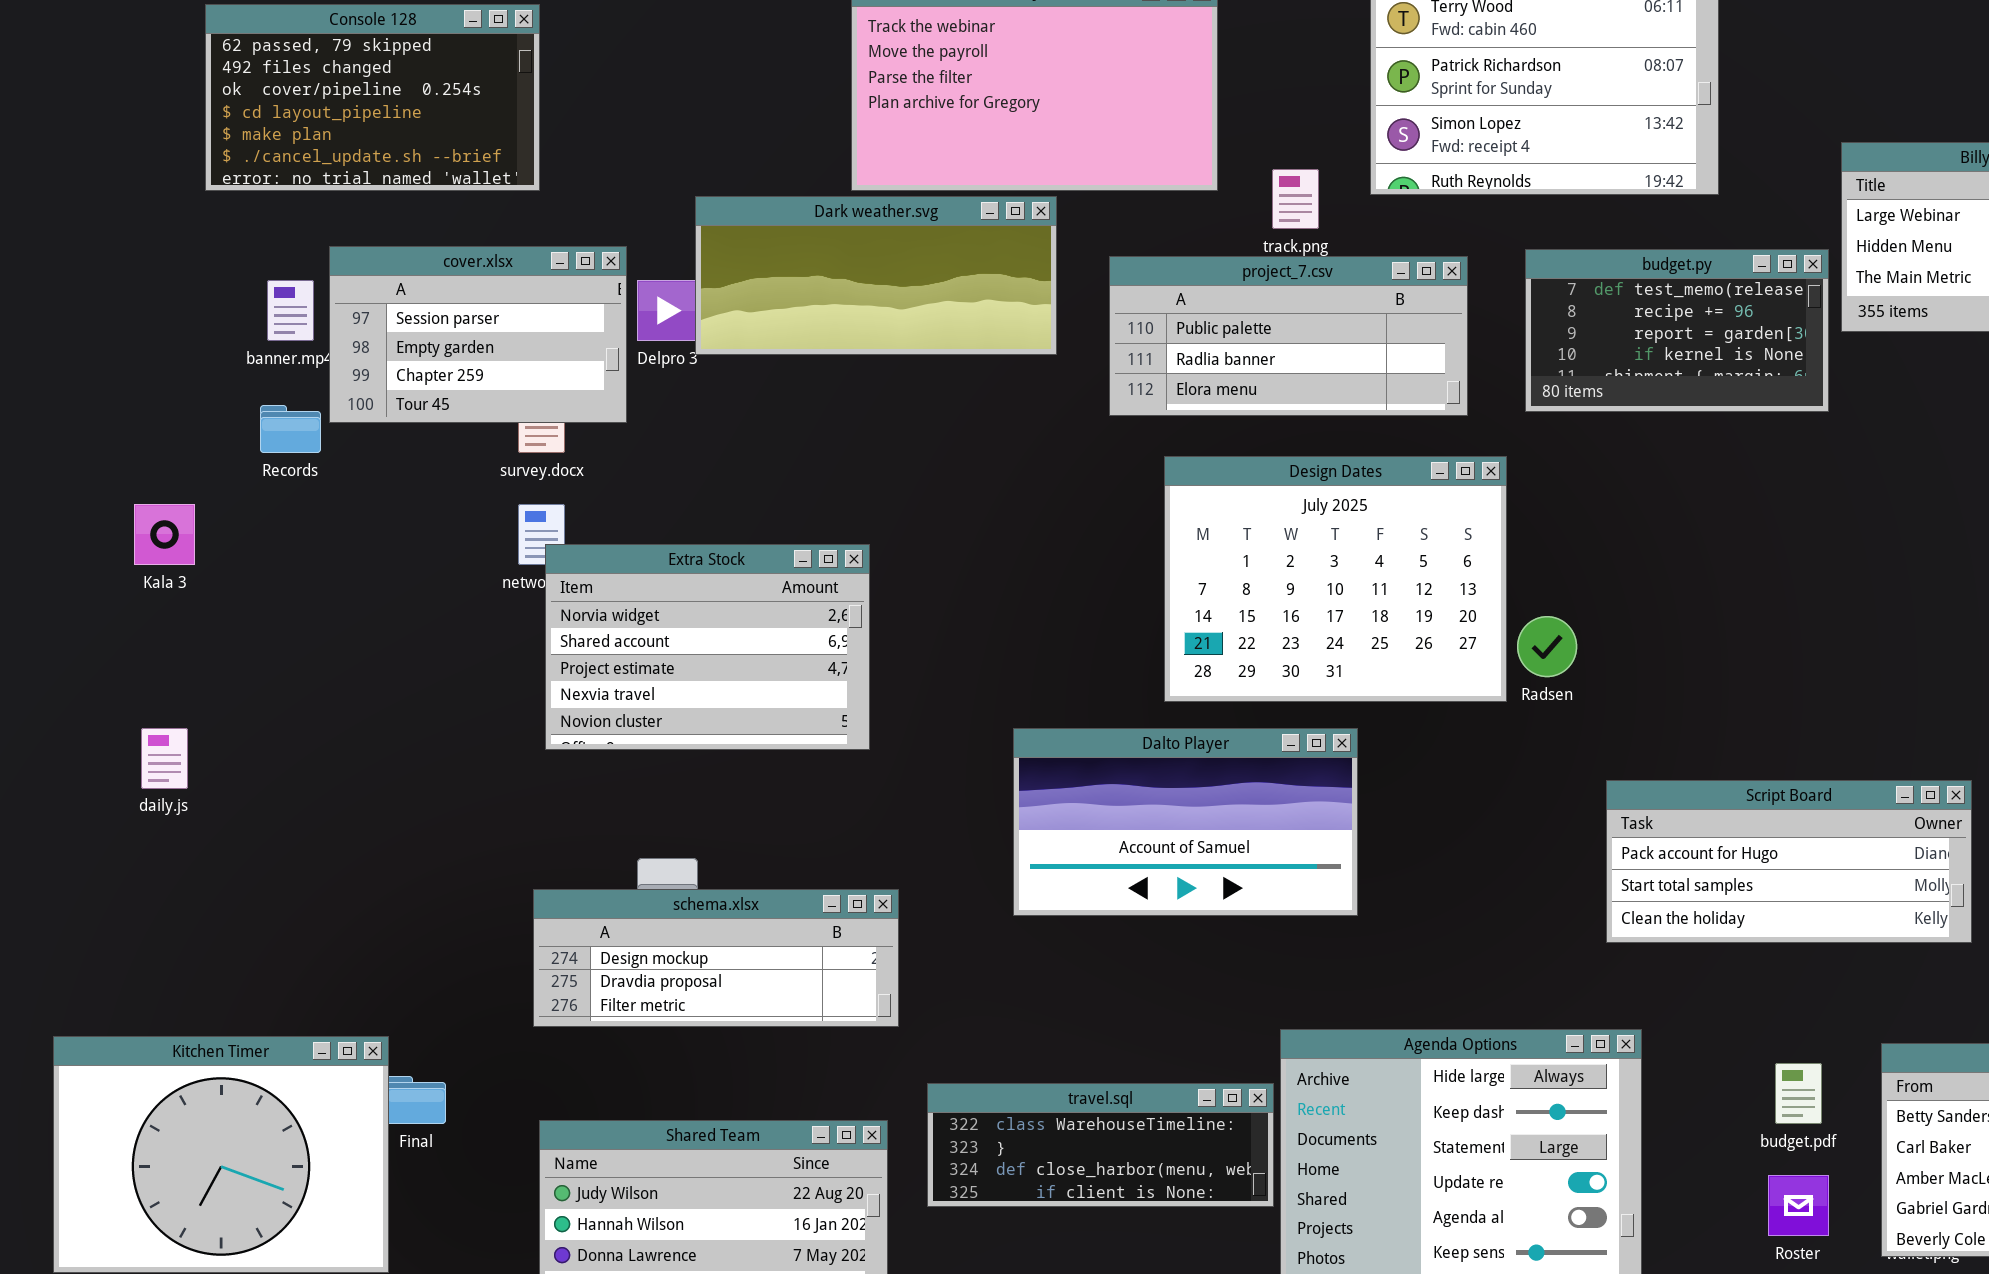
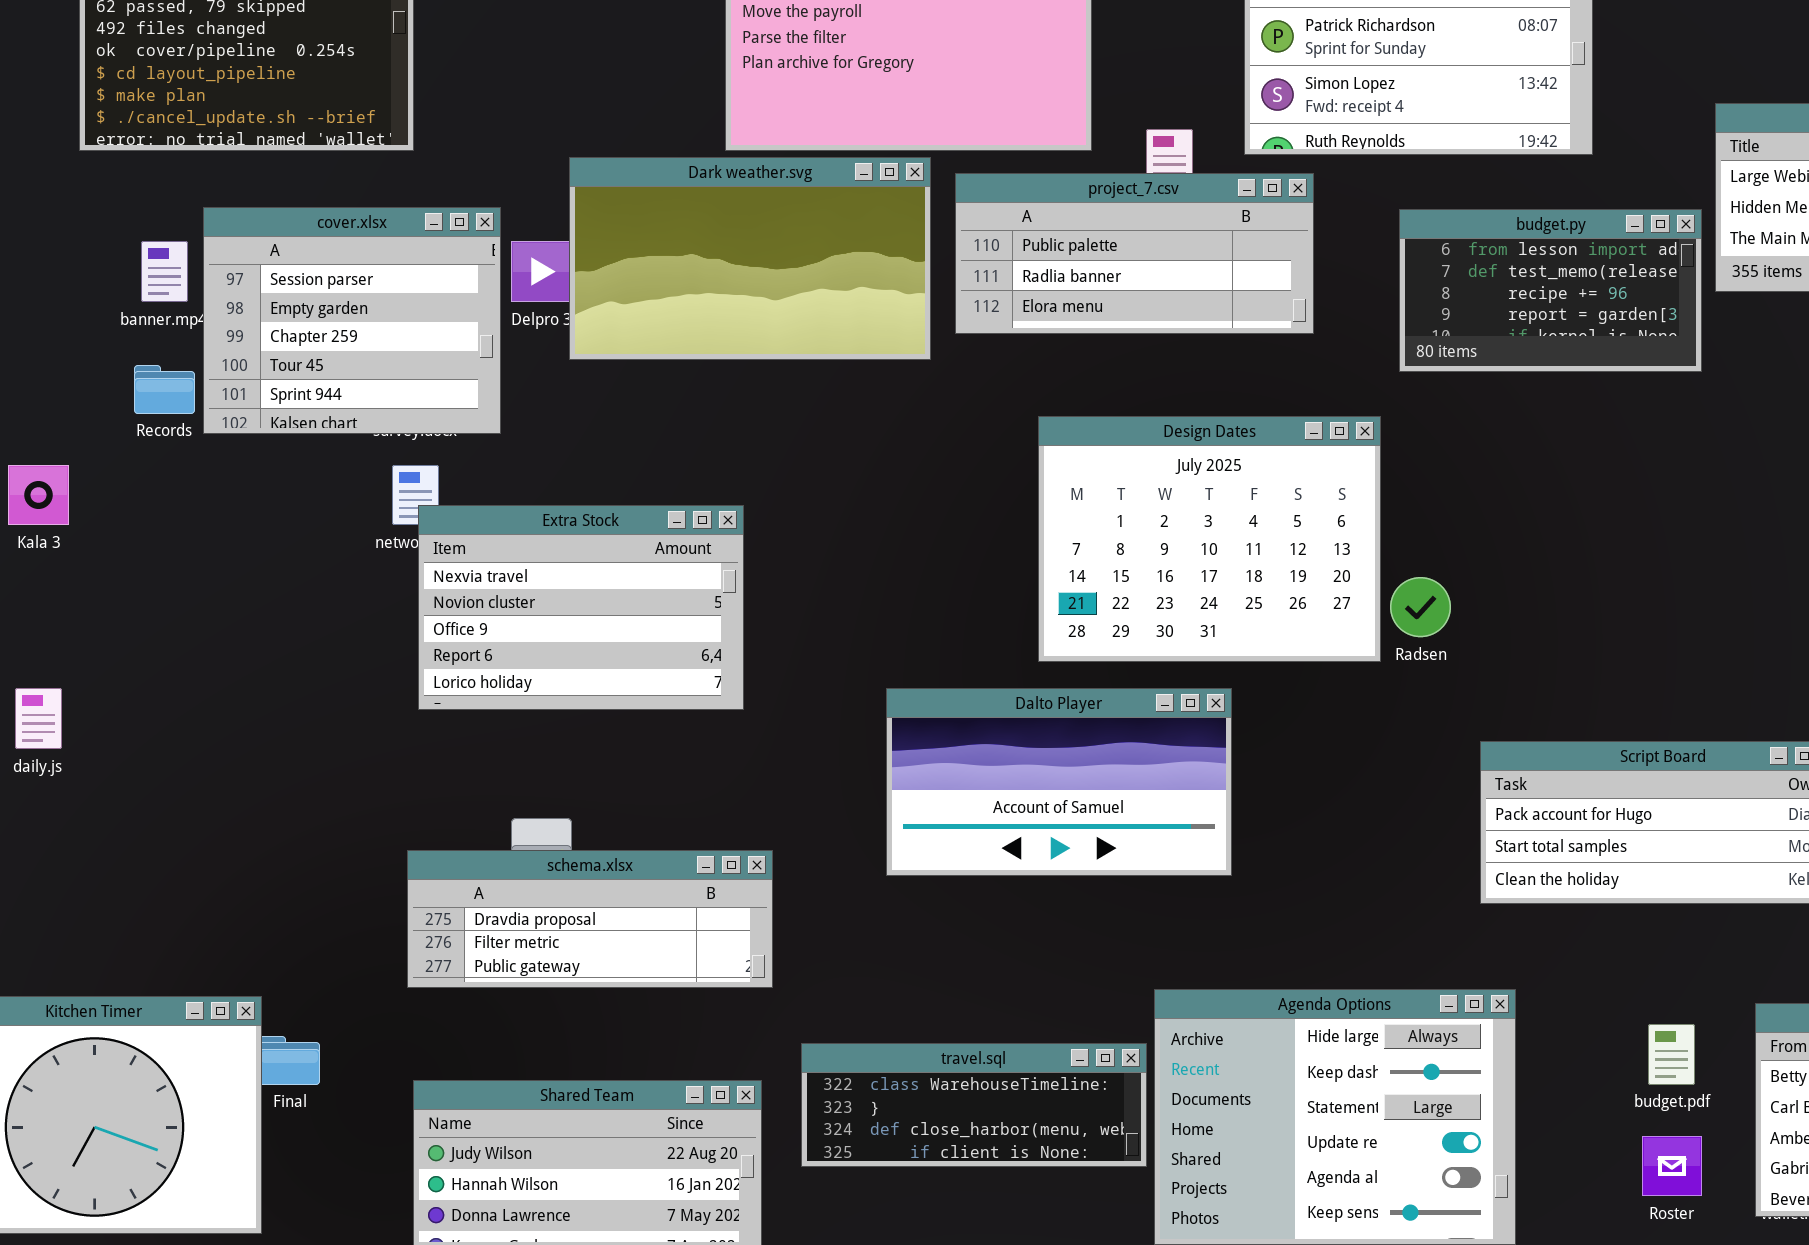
Dark weather.svg: [695,196,1057,355] -> [569,157,931,360], resized
cover.xlsx: [329,246,627,423] -> [203,207,501,434], resized
budget.py: [1525,249,1829,412] -> [1399,209,1702,372], scrolled up 1 row
project_7.csv: [1109,256,1468,416] -> [955,173,1314,334], moved
Extra Stock: [545,544,870,750] -> [418,505,744,710], scrolled down 3 rows
schema.xlsx: [533,889,899,1027] -> [407,850,773,988], scrolled down 1 row

